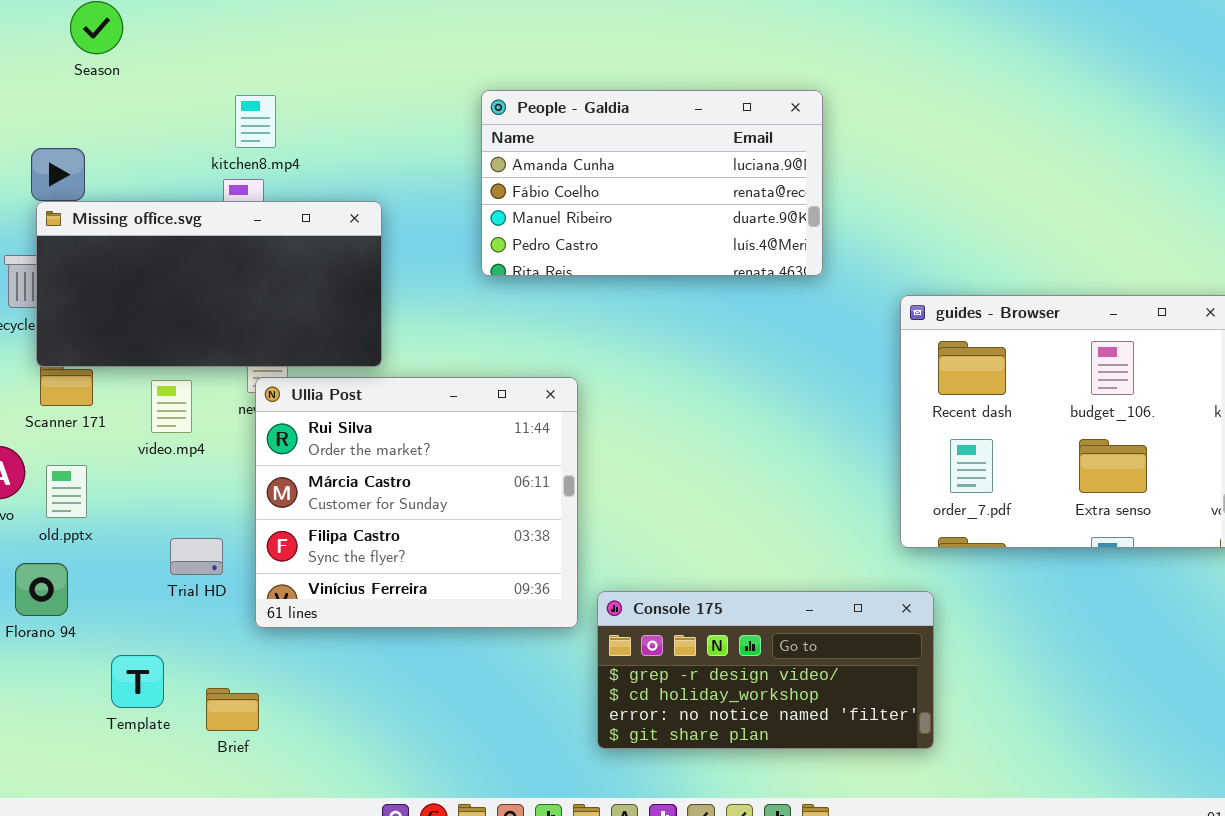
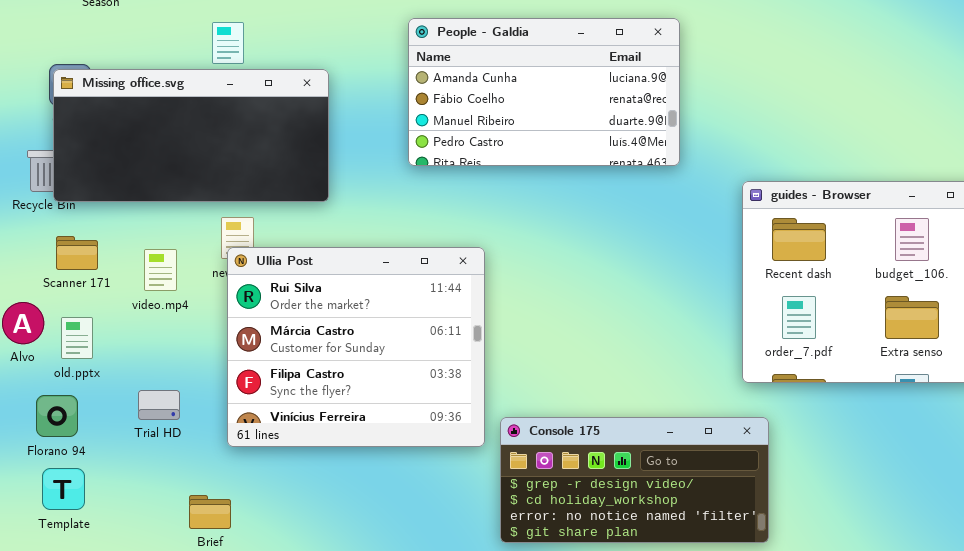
Missing office.svg: [36,201,382,367] -> [53,69,329,202], moved
Trial HD: [170,538,223,575] -> [138,390,180,420], moved
Template: [111,655,164,708] -> [42,468,85,510], moved

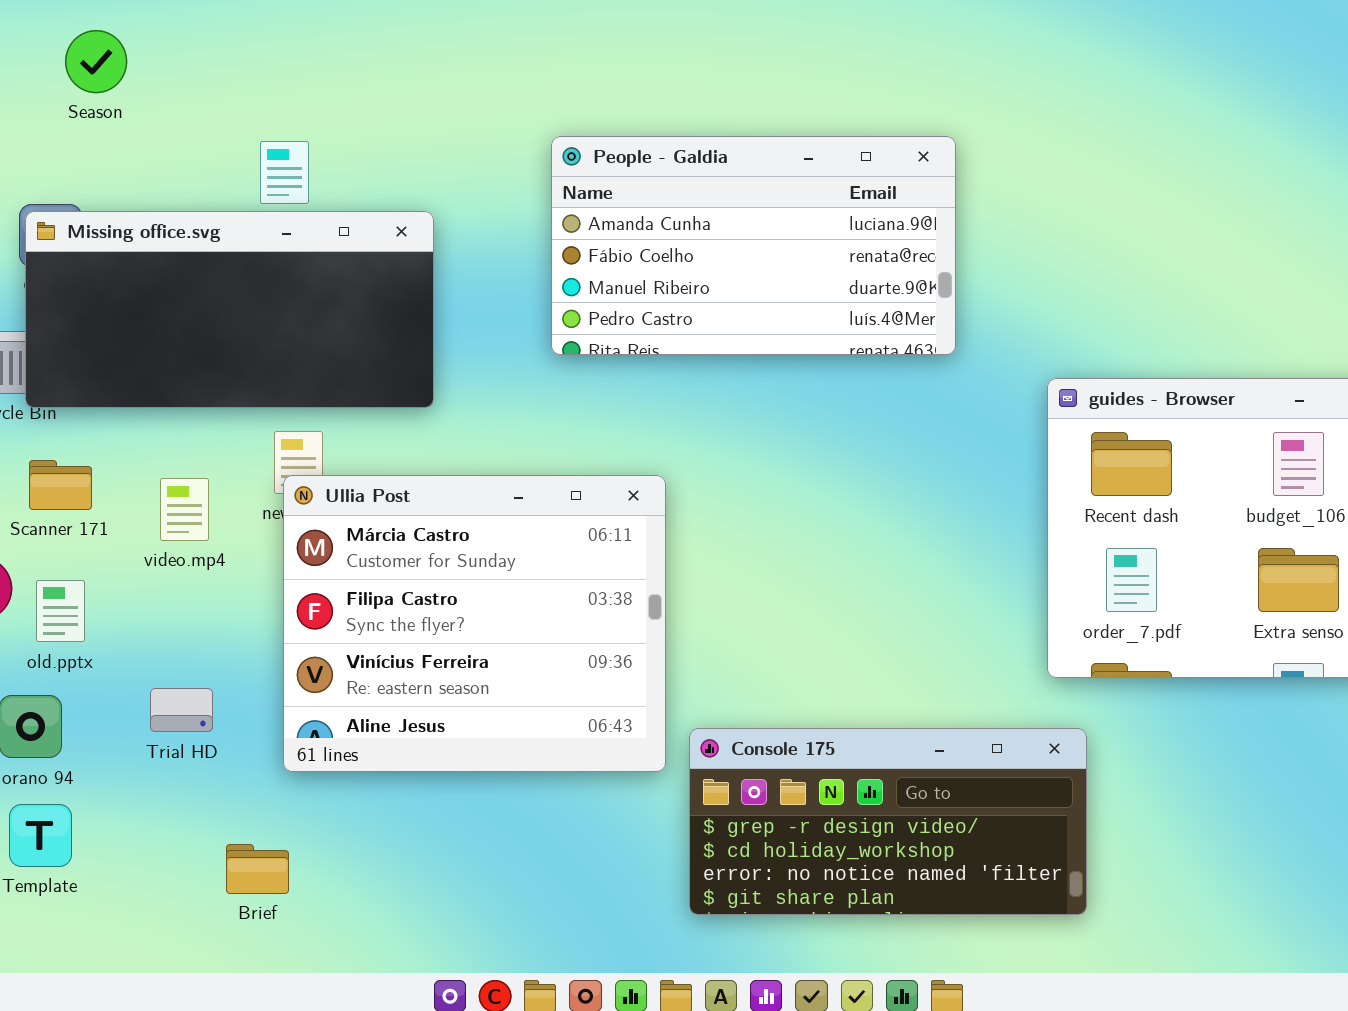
Ullia Post: [227,247,485,447] -> [283,475,666,772], scrolled down 1 row

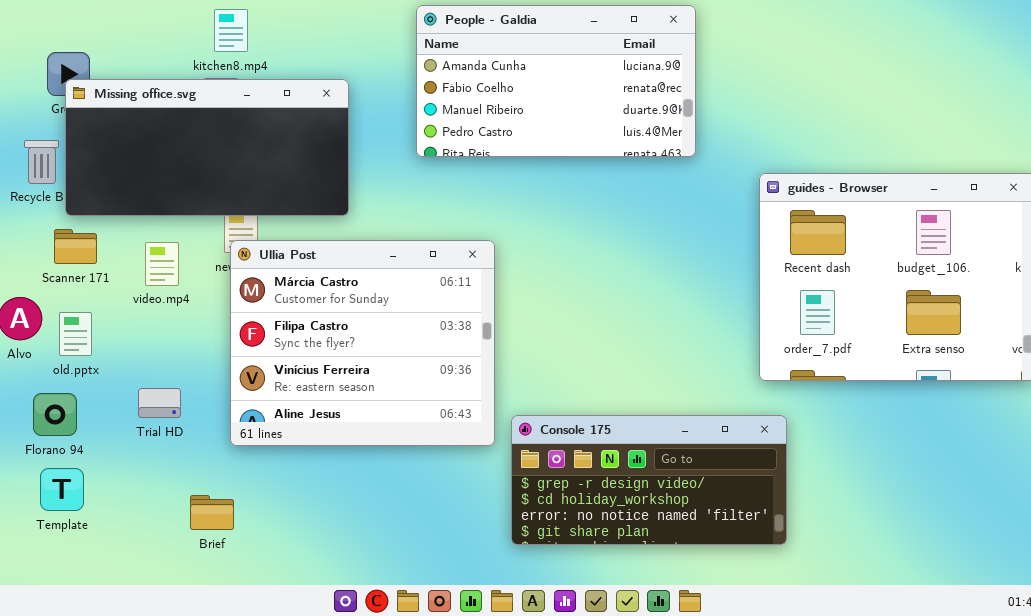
Missing office.svg: [25,211,434,408] -> [65,79,349,216], moved

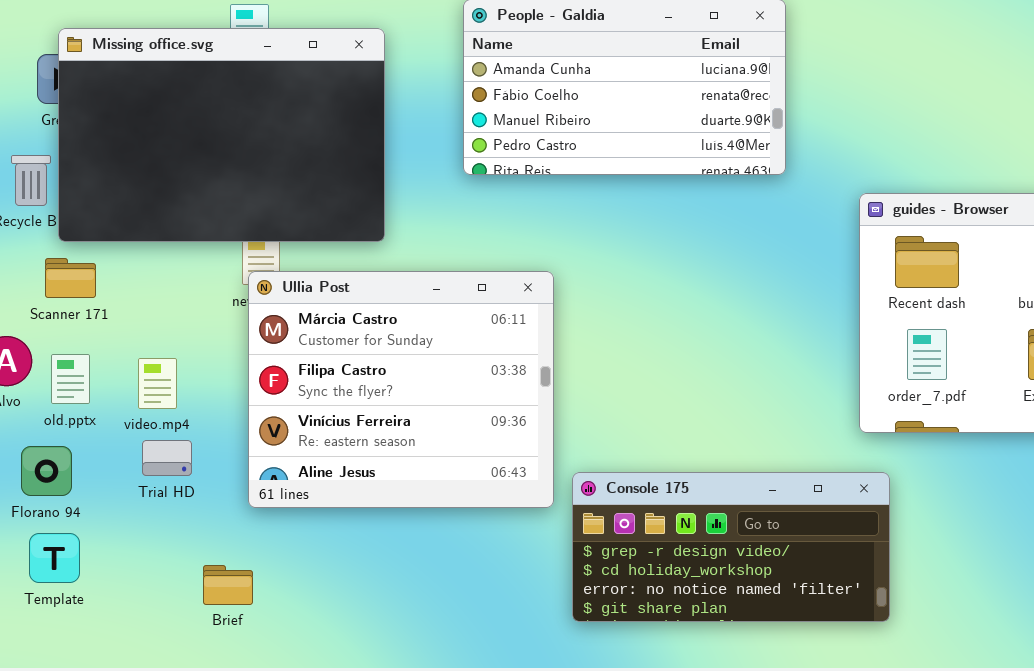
Missing office.svg: [65,79,349,216] -> [58,28,385,242], resized
video.mp4: [145,242,179,286] -> [138,358,177,409], moved

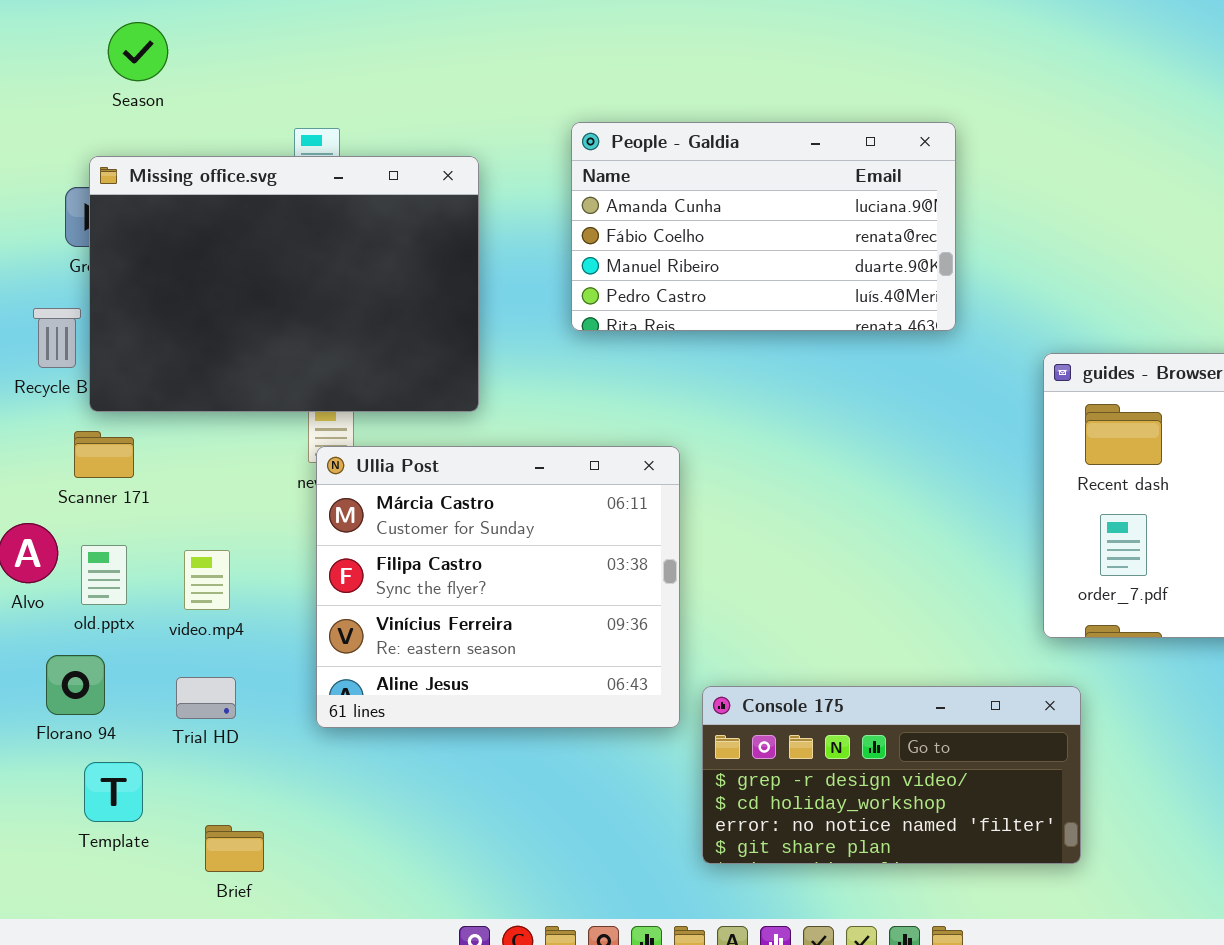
Trial HD: [142,440,192,476] -> [176,677,236,719], moved
Template: [29,533,80,583] -> [84,762,143,822], moved
Brief: [203,565,253,605] -> [205,825,264,872], moved

